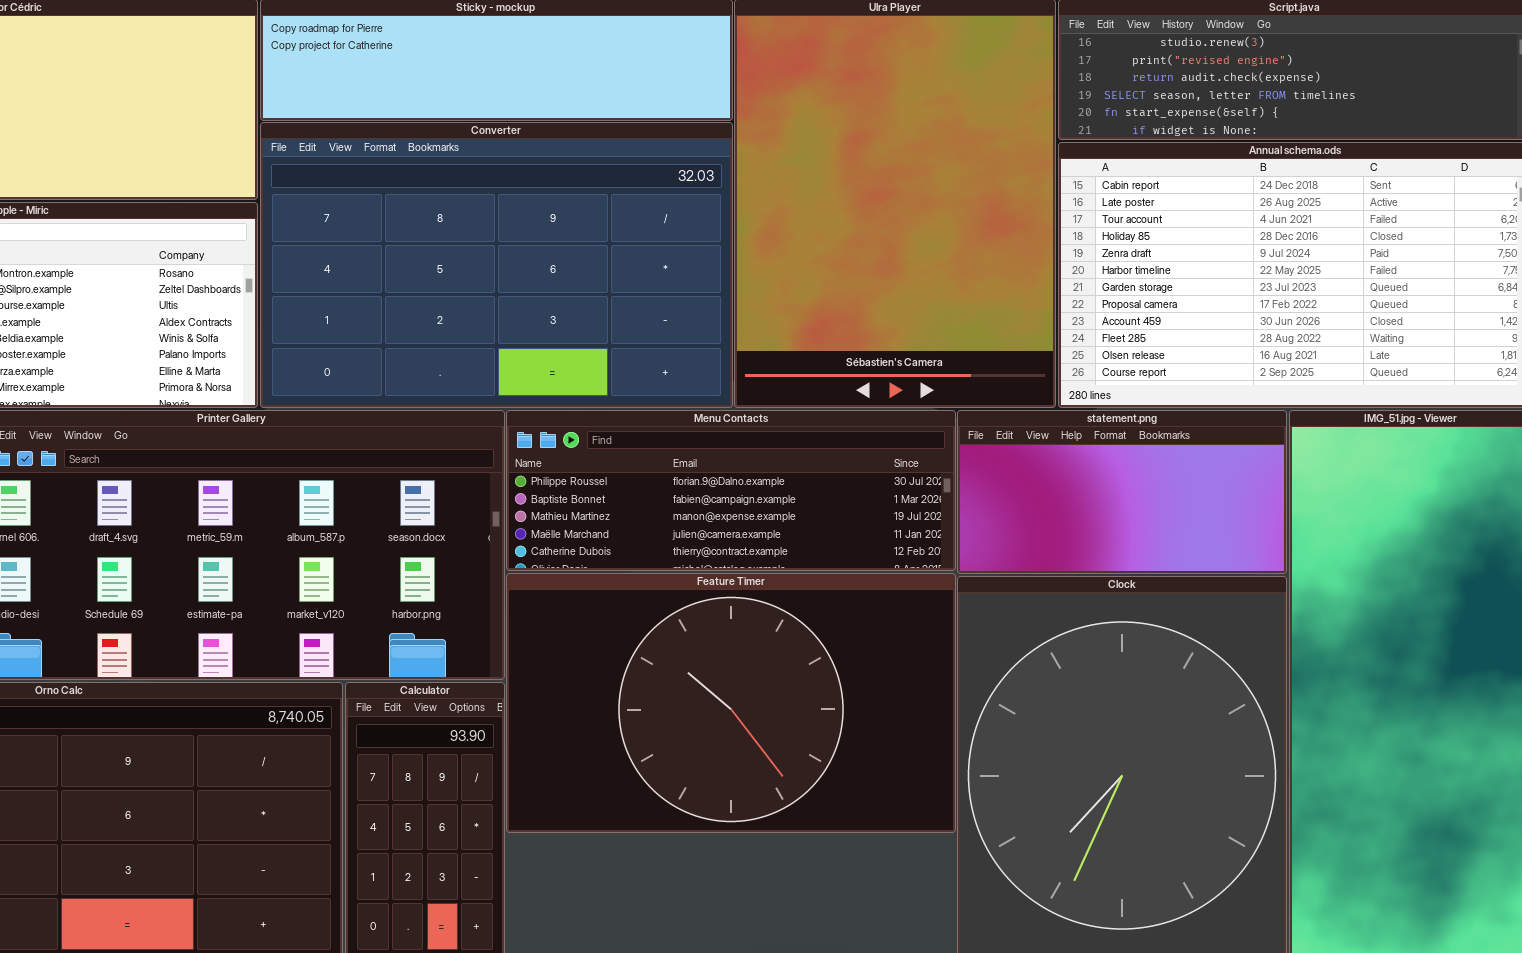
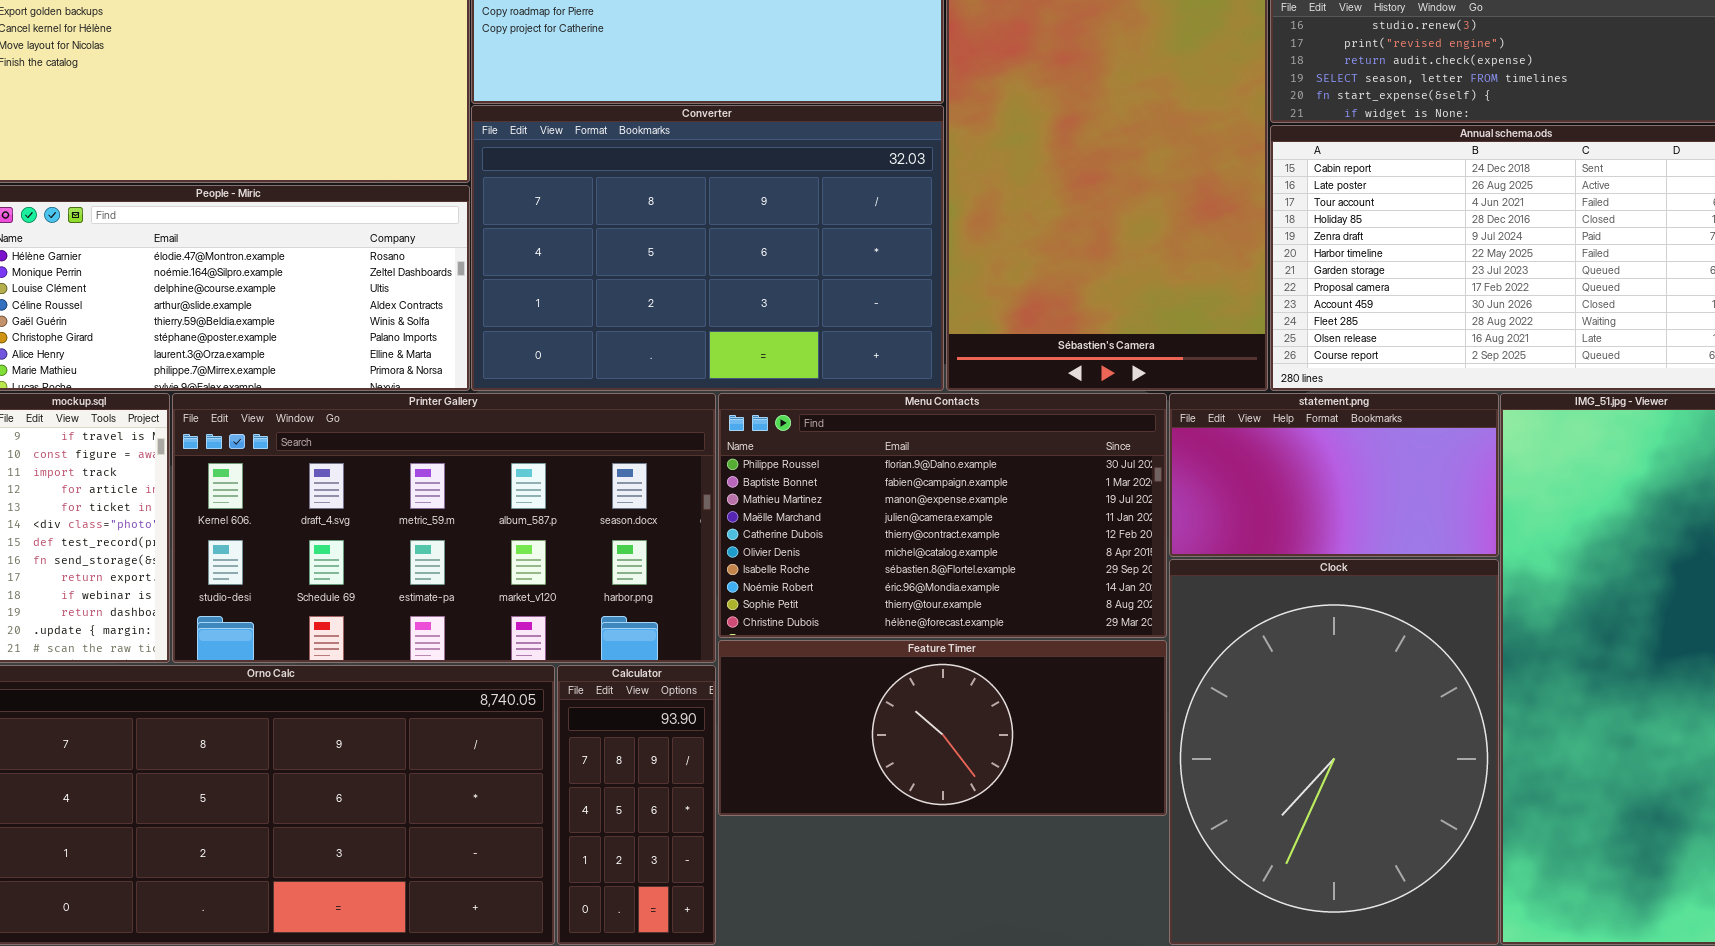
Menu Contacts: [506,410,956,571] -> [718,393,1167,638], resized
Feature Timer: [506,573,956,833] -> [718,640,1167,816], resized

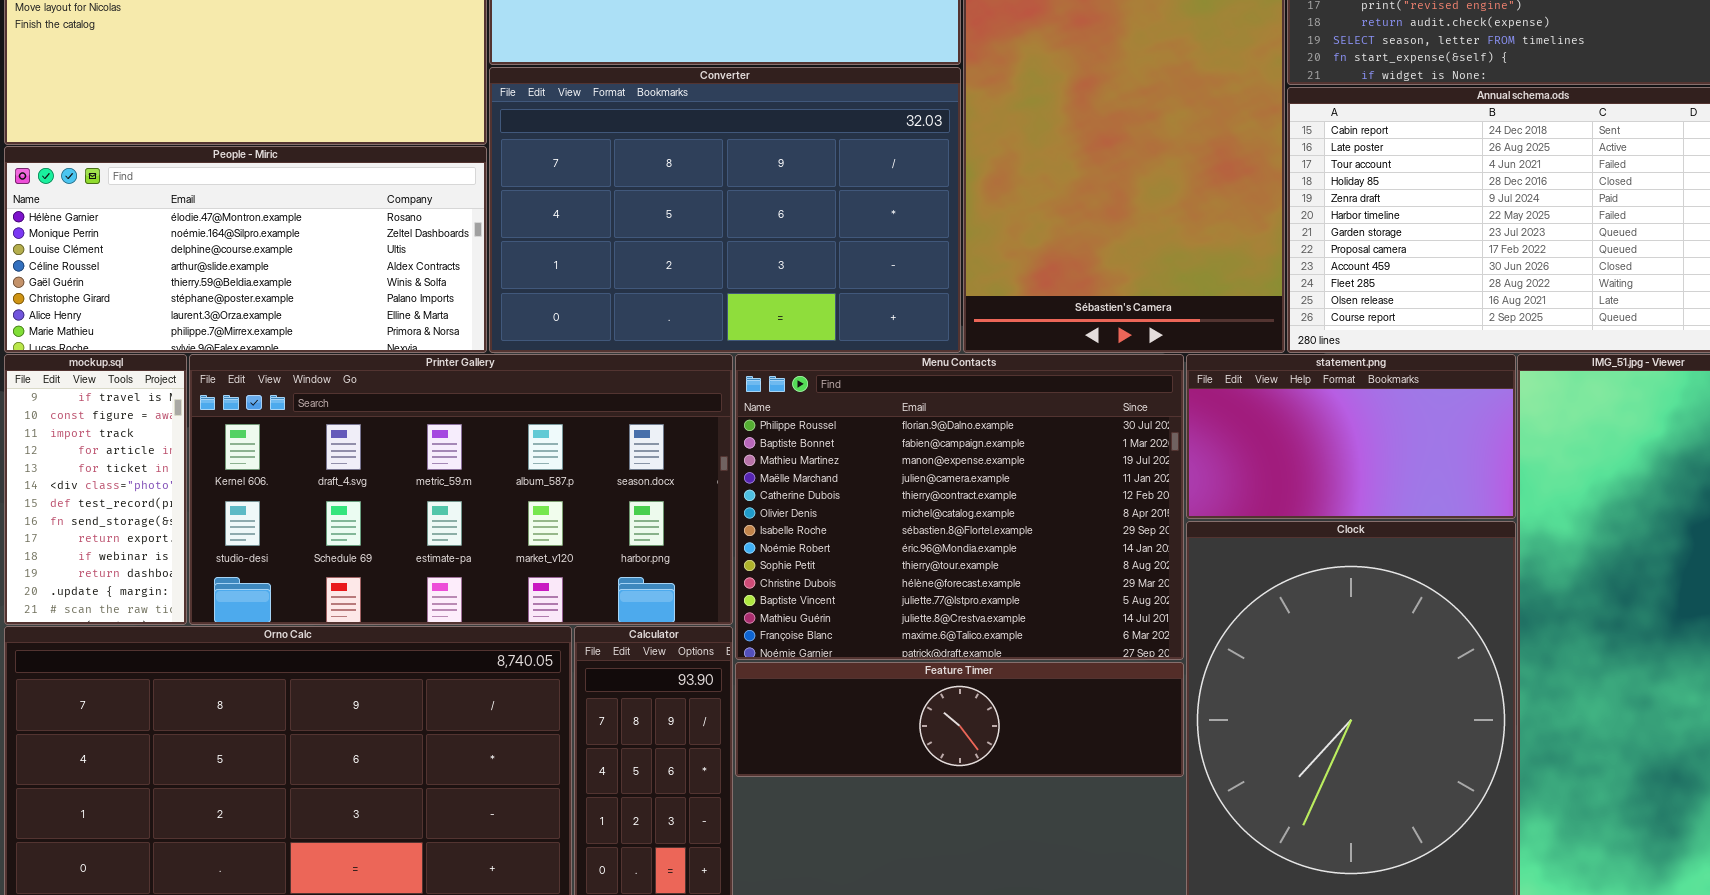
Menu Contacts: [718,393,1167,638] -> [735,354,1184,660], resized
Feature Timer: [718,640,1167,816] -> [735,662,1184,777], resized

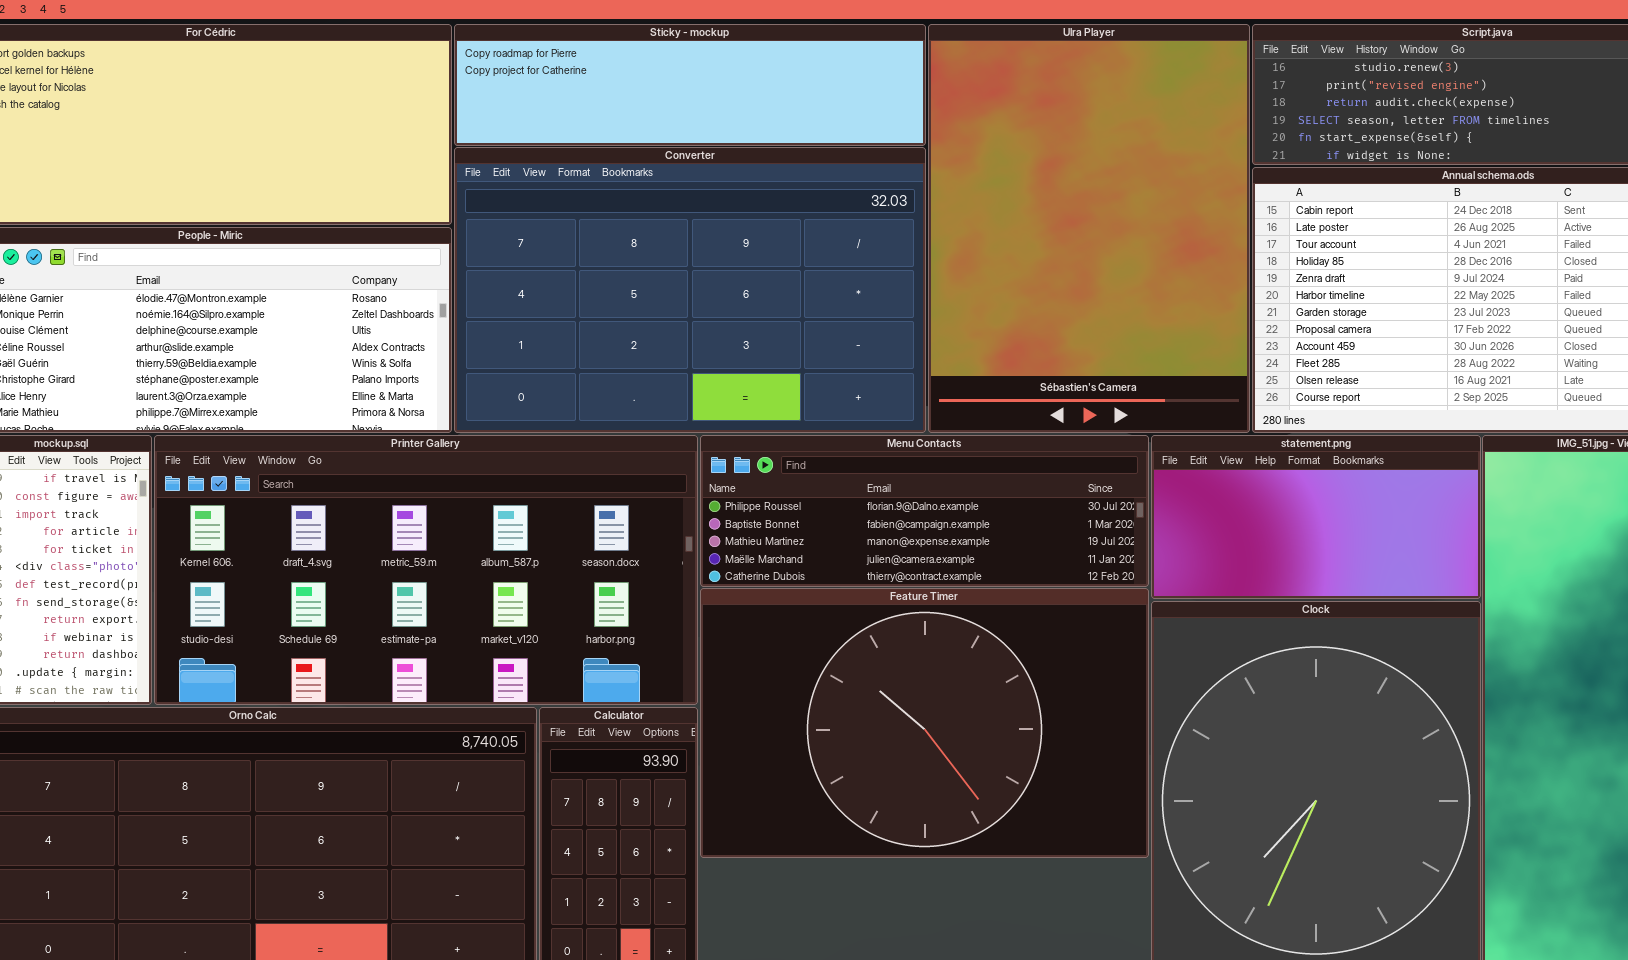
Menu Contacts: [735,354,1184,660] -> [700,435,1149,587], resized
Feature Timer: [735,662,1184,777] -> [700,588,1149,858], resized

